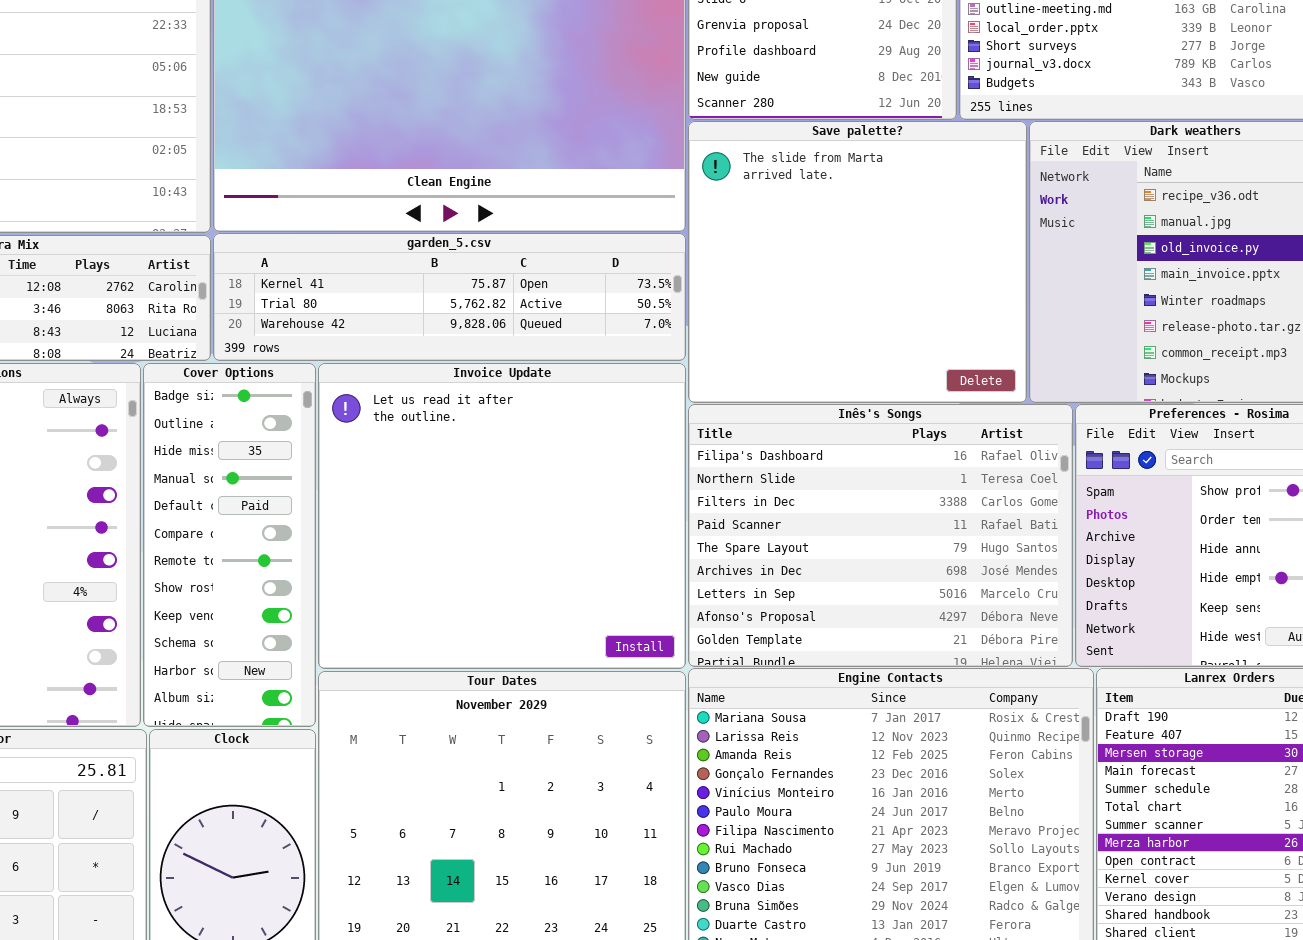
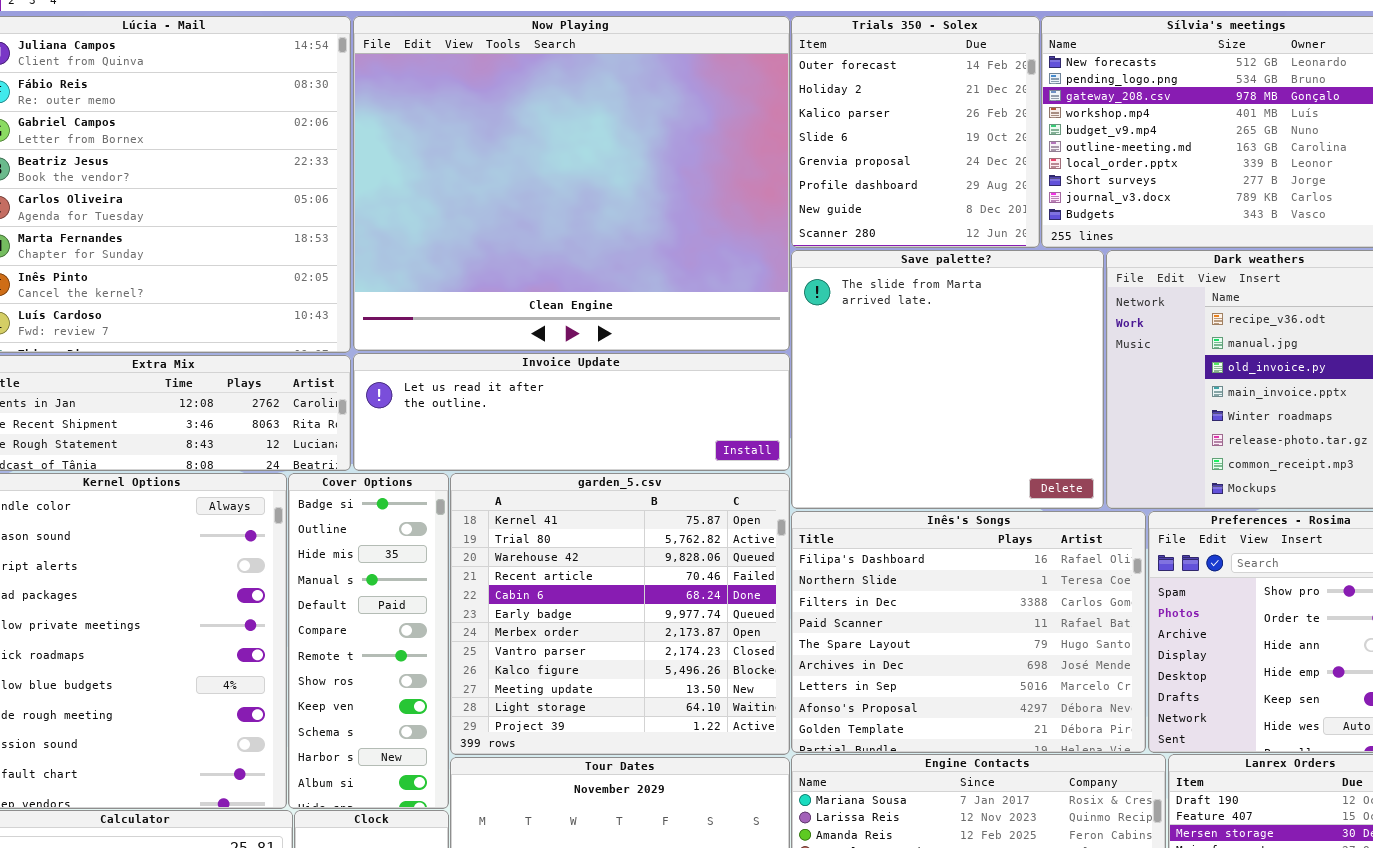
garden_5.csv: [213,233,686,361] -> [450,473,790,755], moved, resized
Invoice Update: [318,363,686,669] -> [353,353,790,471], moved, resized

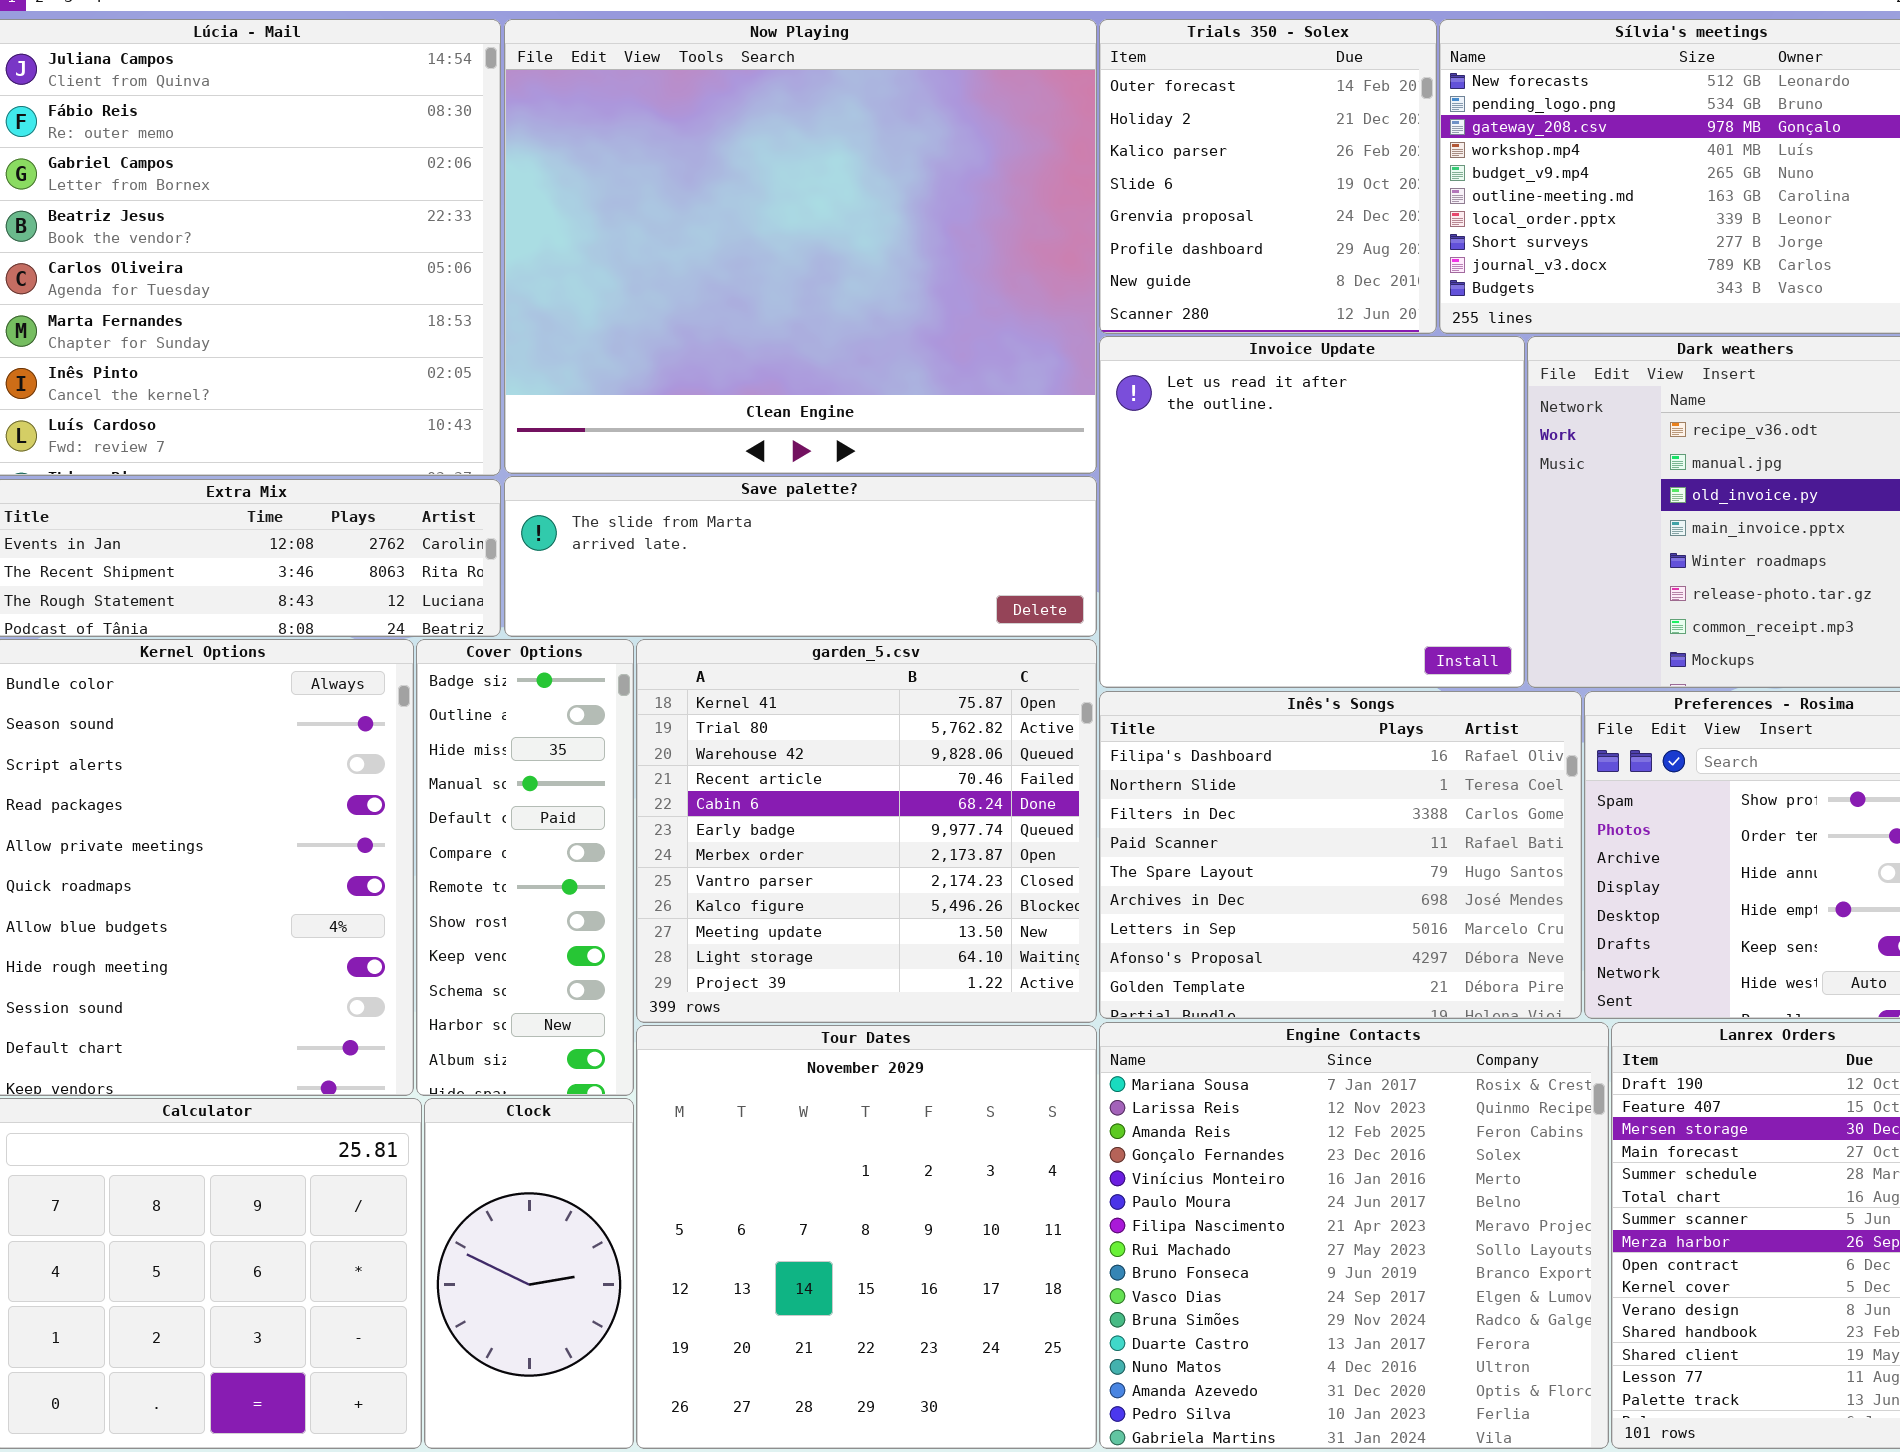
Save palette?: [791,250,1104,509] -> [504,476,1097,637], moved, resized
Invoice Update: [353,353,790,471] -> [1099,336,1525,688], moved, resized

